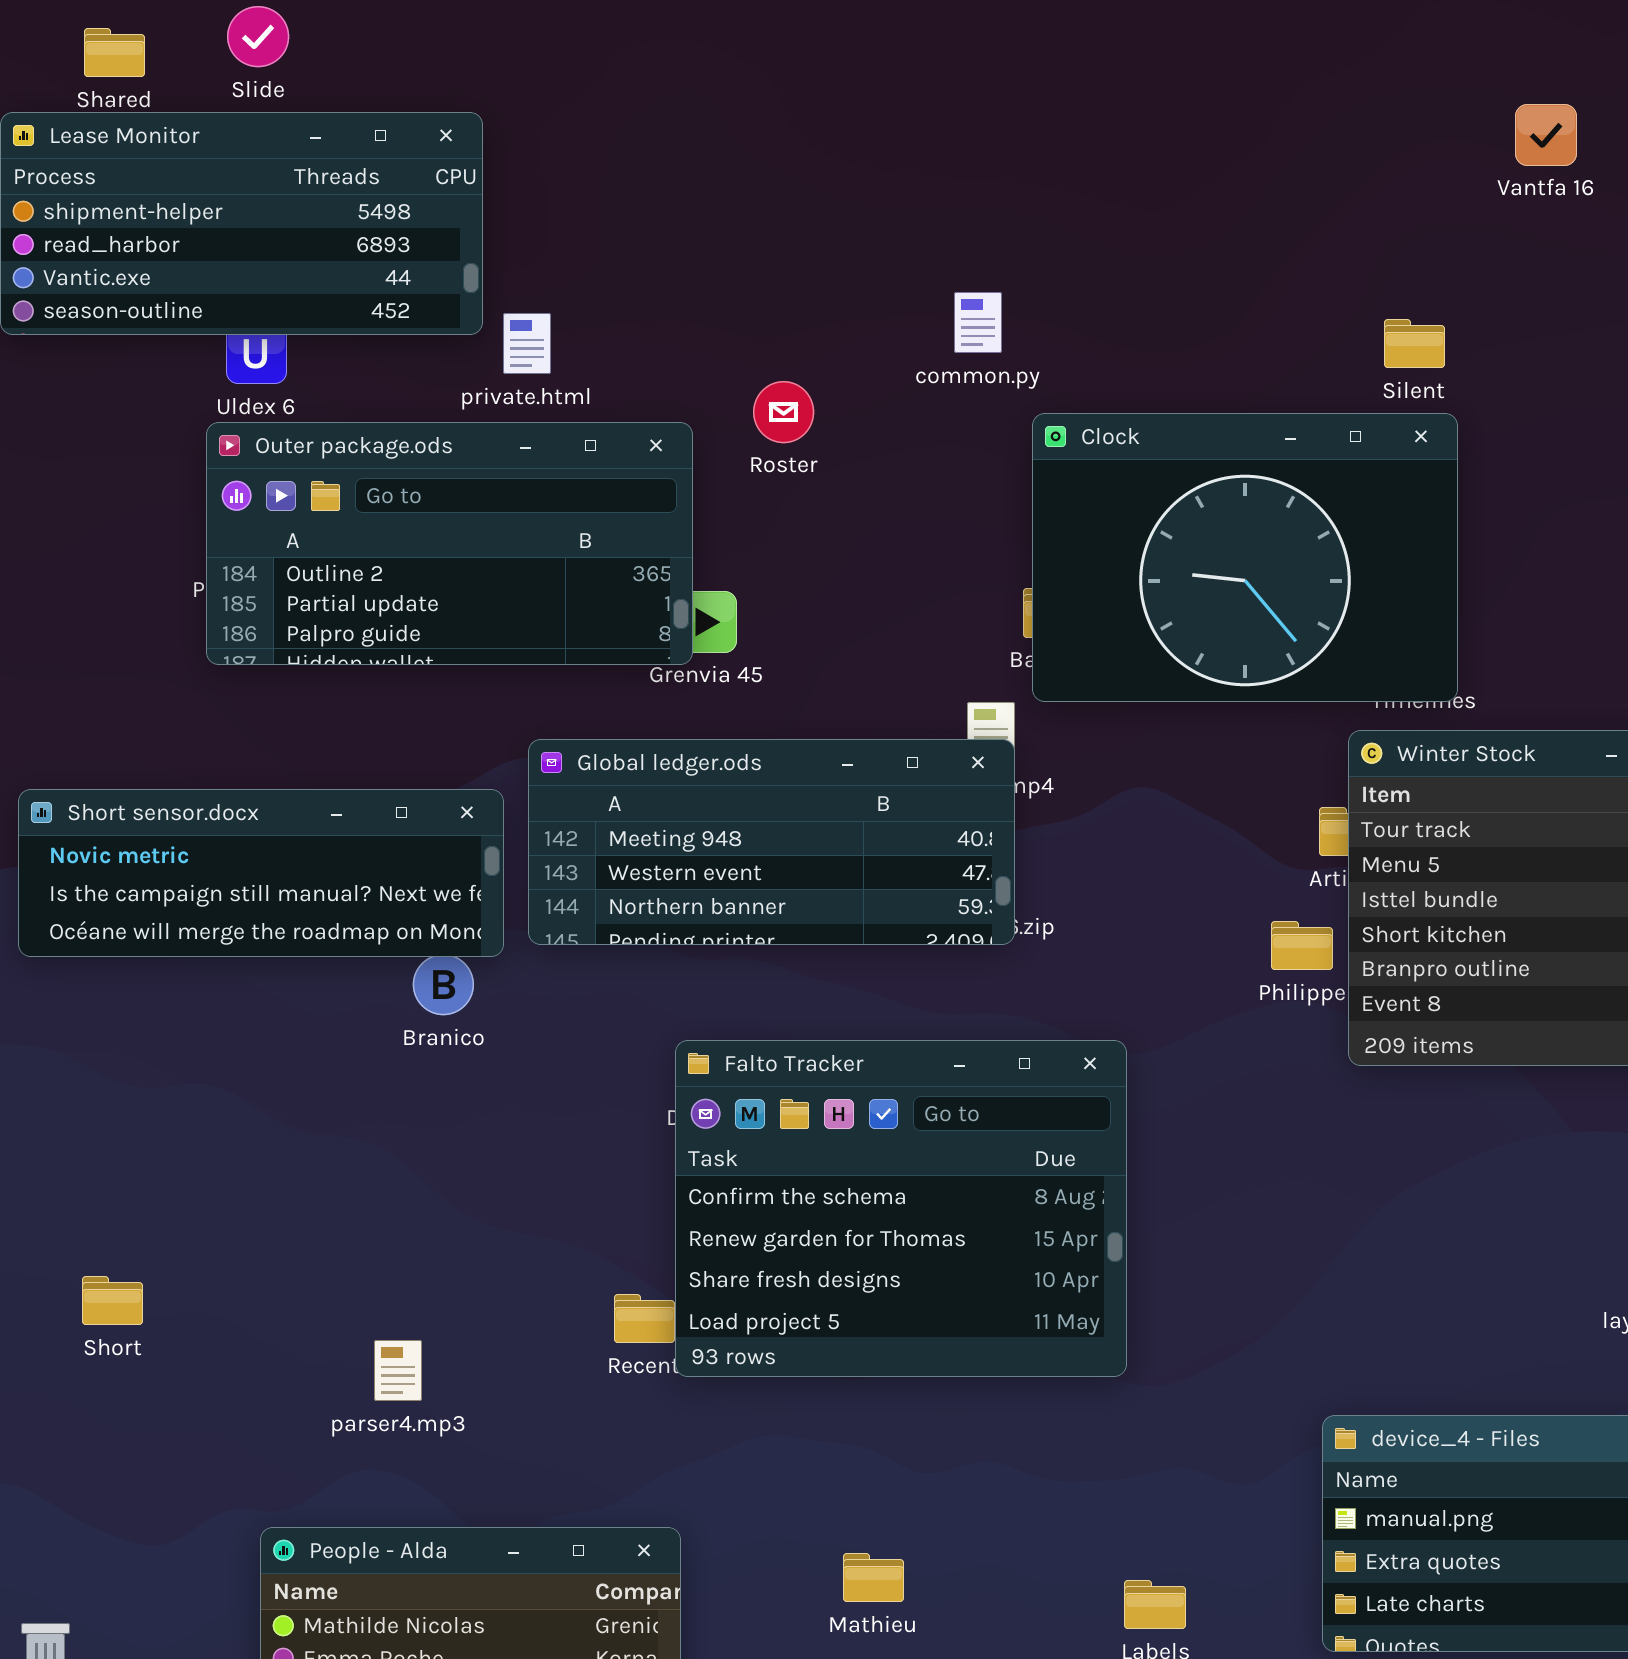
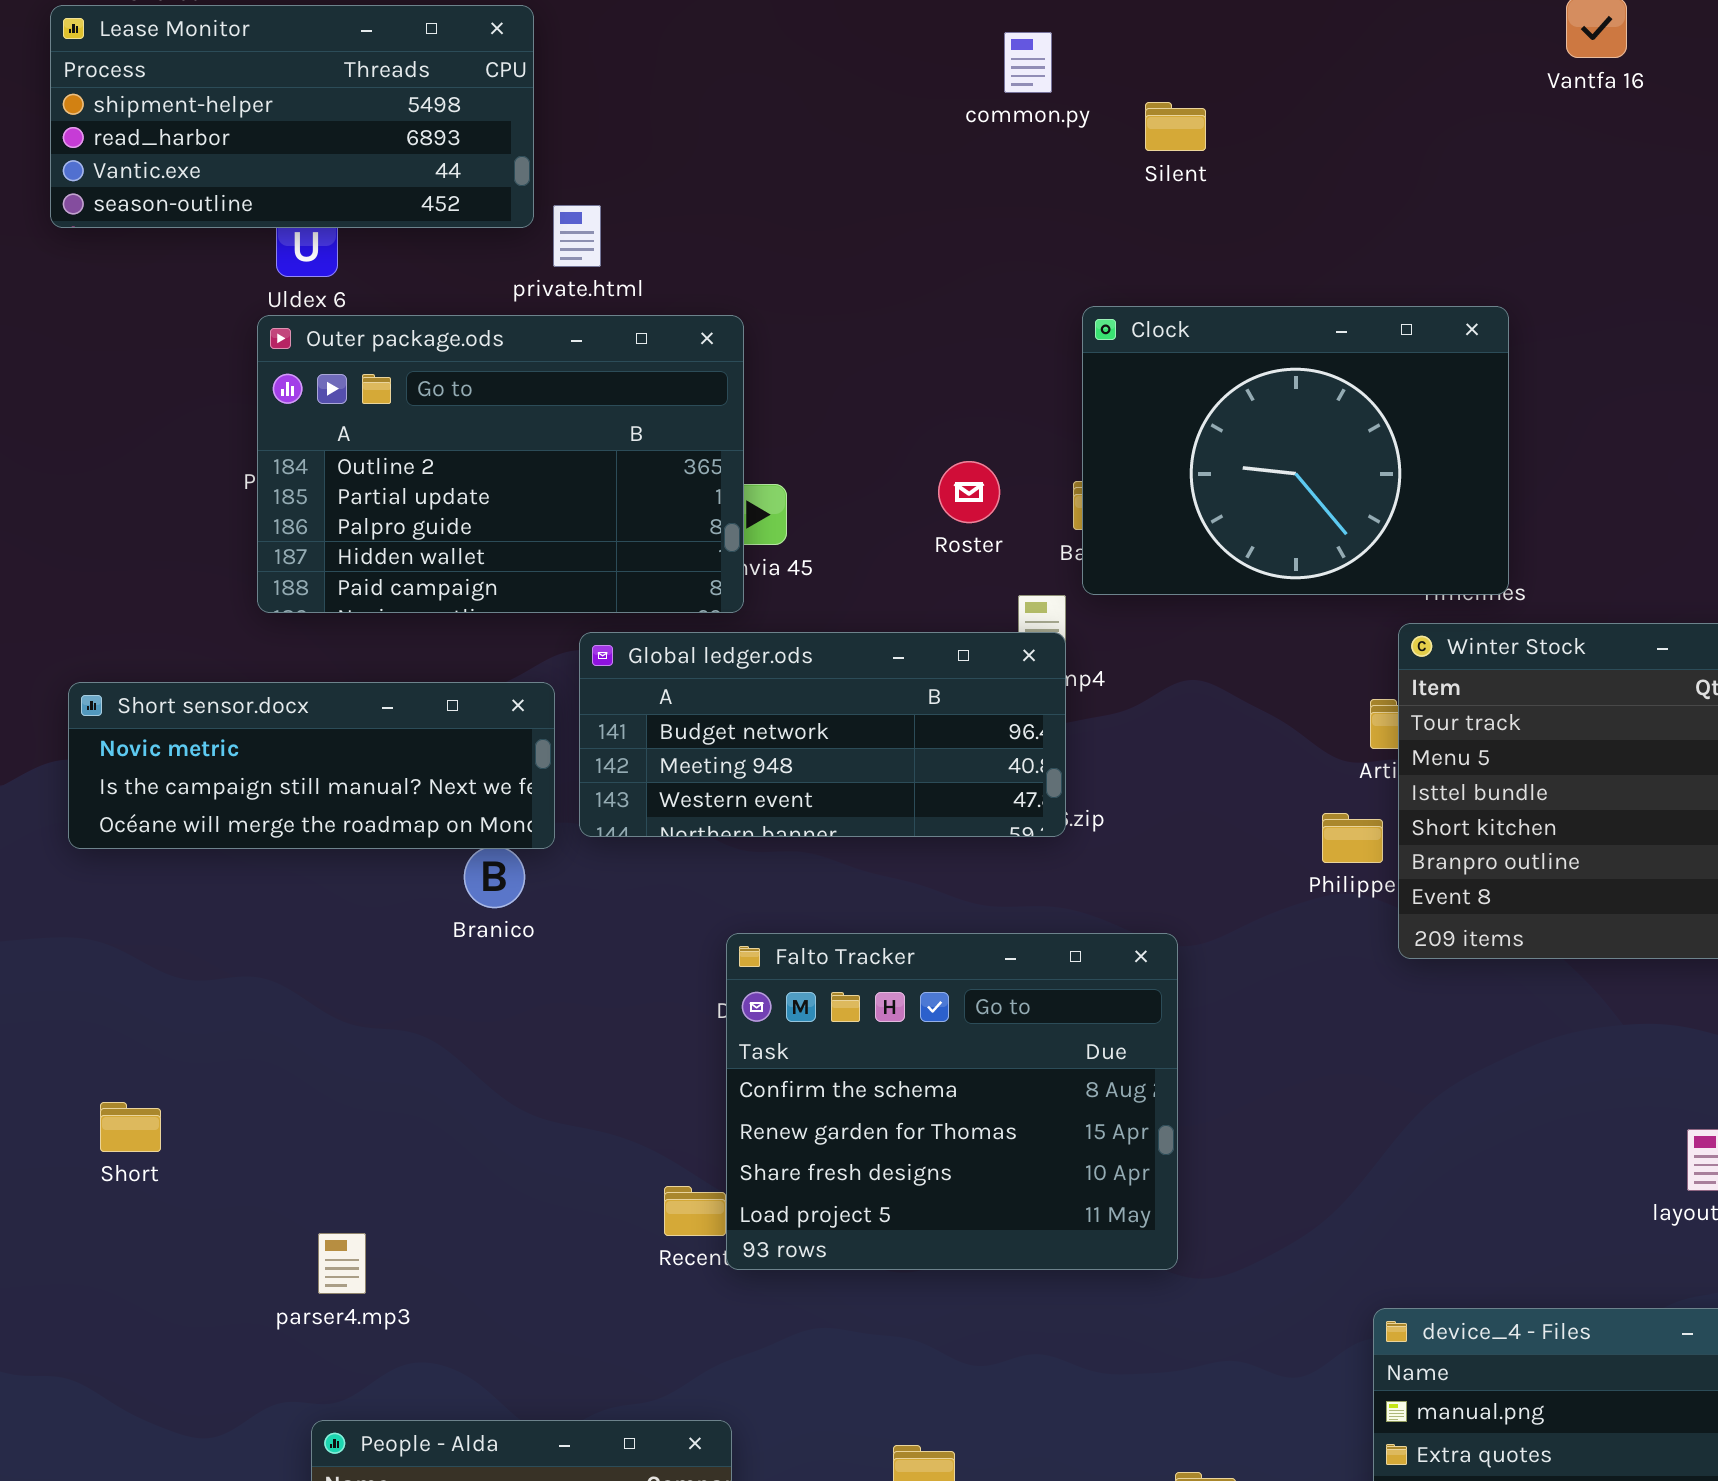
common.py: [954,292,1002,353] -> [1004,32,1052,93], moved
Silent: [1384,319,1445,368] -> [1145,102,1206,151], moved
Roster: [753,381,814,443] -> [938,461,1000,523], moved
Outer package.ods: [206,422,693,665] -> [257,315,744,613], resized
Global ledger.ods: [528,739,1015,945] -> [579,632,1066,837], scrolled up 1 row
Short: [82,1276,143,1325] -> [100,1102,161,1152], moved
parser4.mp3: [374,1340,422,1401] -> [318,1233,366,1294], moved

